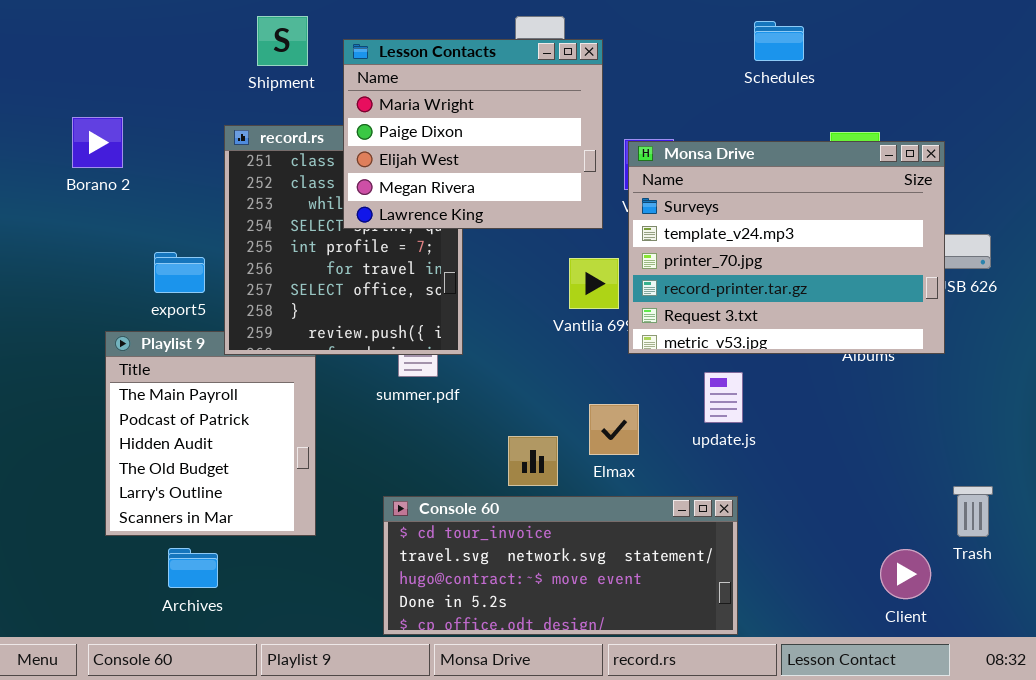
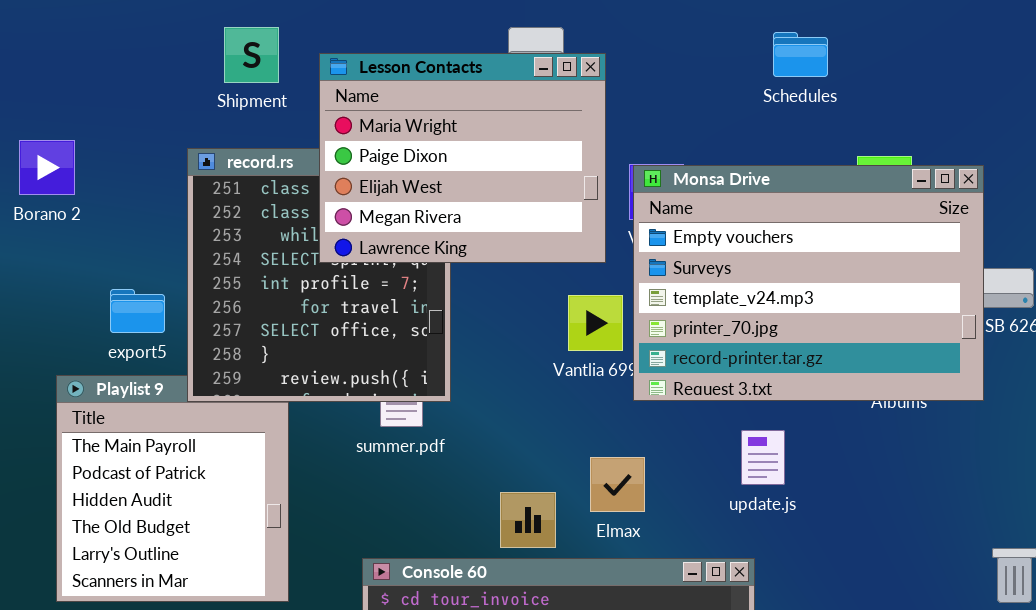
Monsa Drive: [628,141,945,354] -> [633,165,984,401], scrolled up 1 row
update.js: [704,372,743,423] -> [741,430,785,485], moved

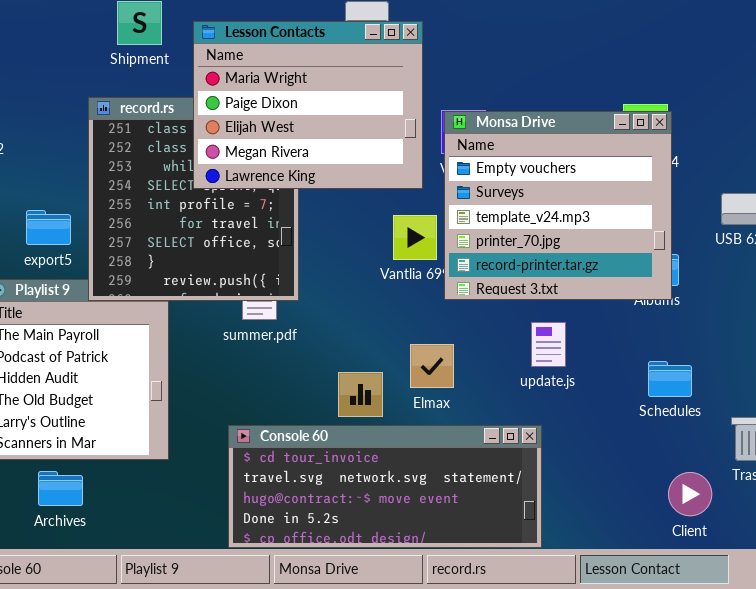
Schedules: [773,32,828,77] -> [648,361,692,397], moved
Monsa Drive: [633,165,984,401] -> [444,111,672,300], resized

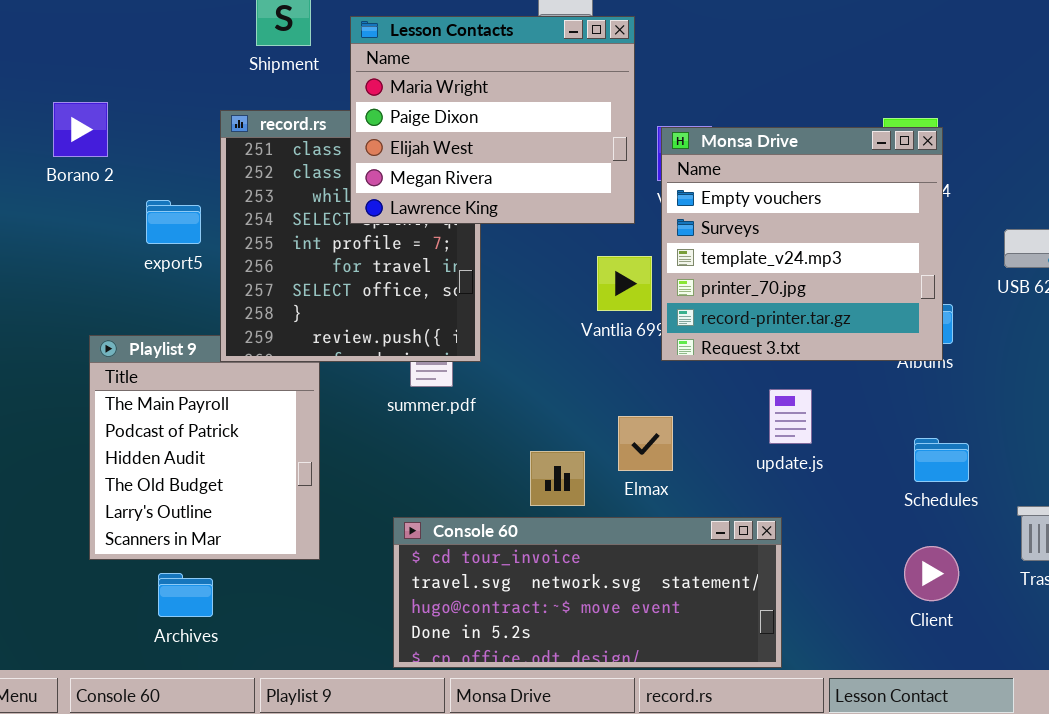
export5: [26,210,71,245] -> [146,200,201,244], moved
Client: [668,472,712,516] -> [904,546,959,601], moved

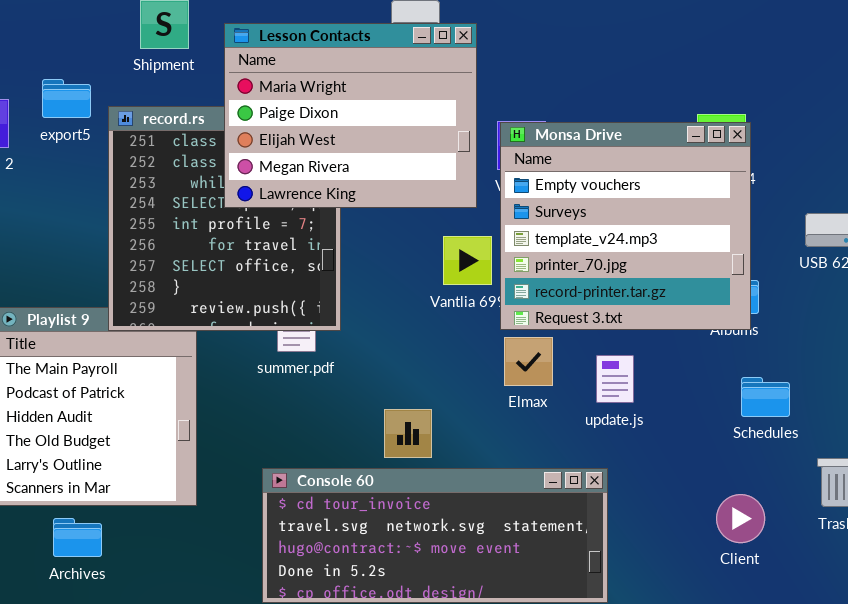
export5: [146,200,201,244] -> [42,79,91,118], moved
Elmax: [618,416,673,471] -> [504,337,553,386], moved
Schedules: [914,438,969,482] -> [741,377,790,417], moved

